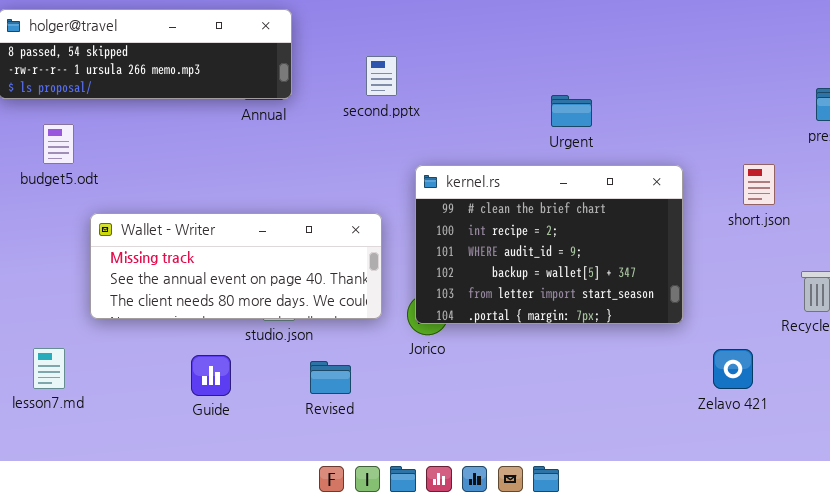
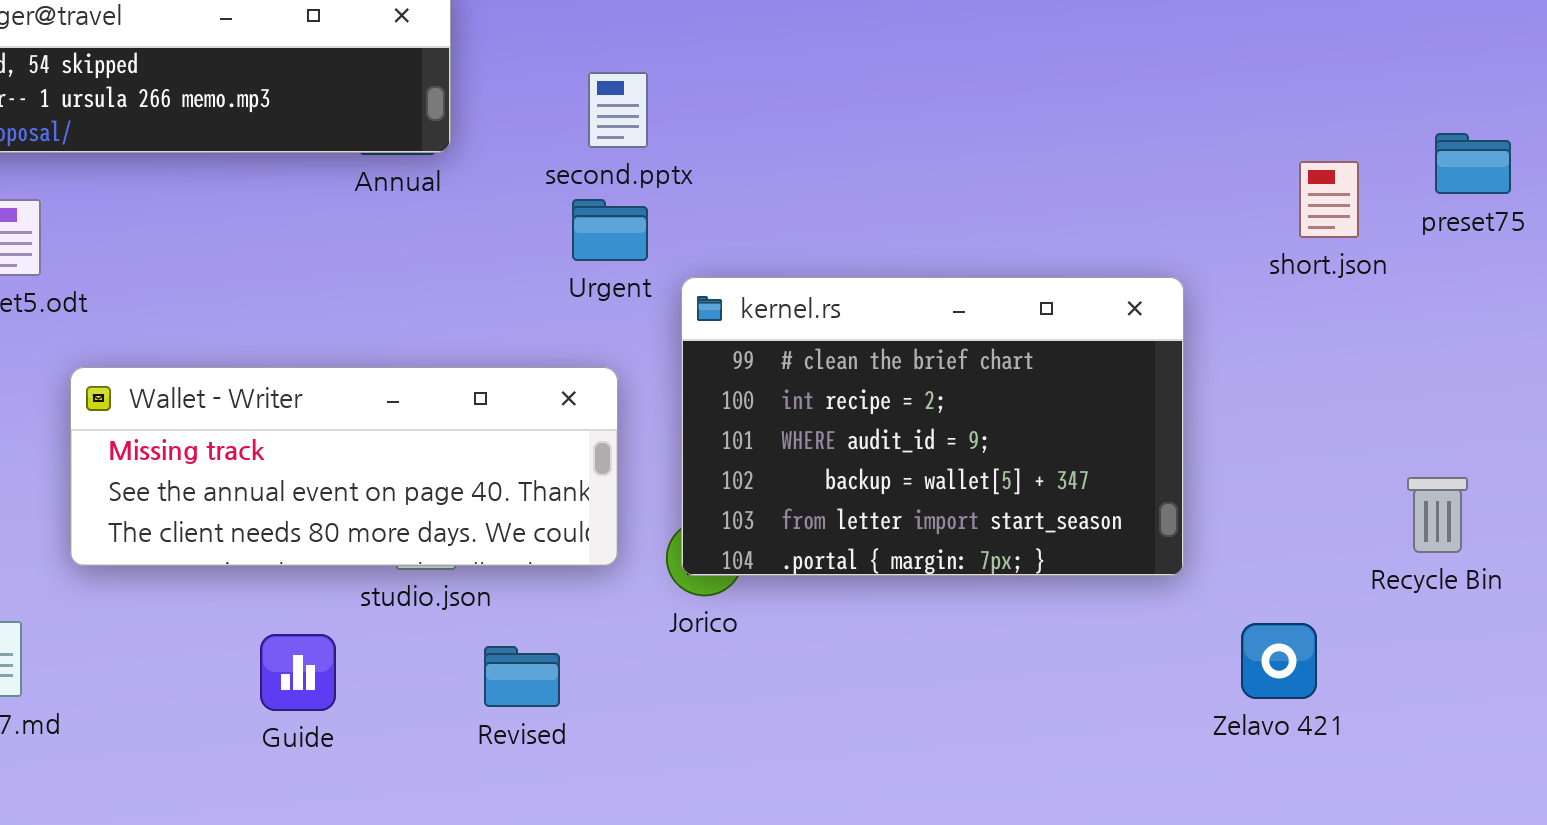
Urgent: [551,95,592,127] -> [572,199,648,261], moved
short.json: [743,164,775,205] -> [1299,161,1359,238], moved

